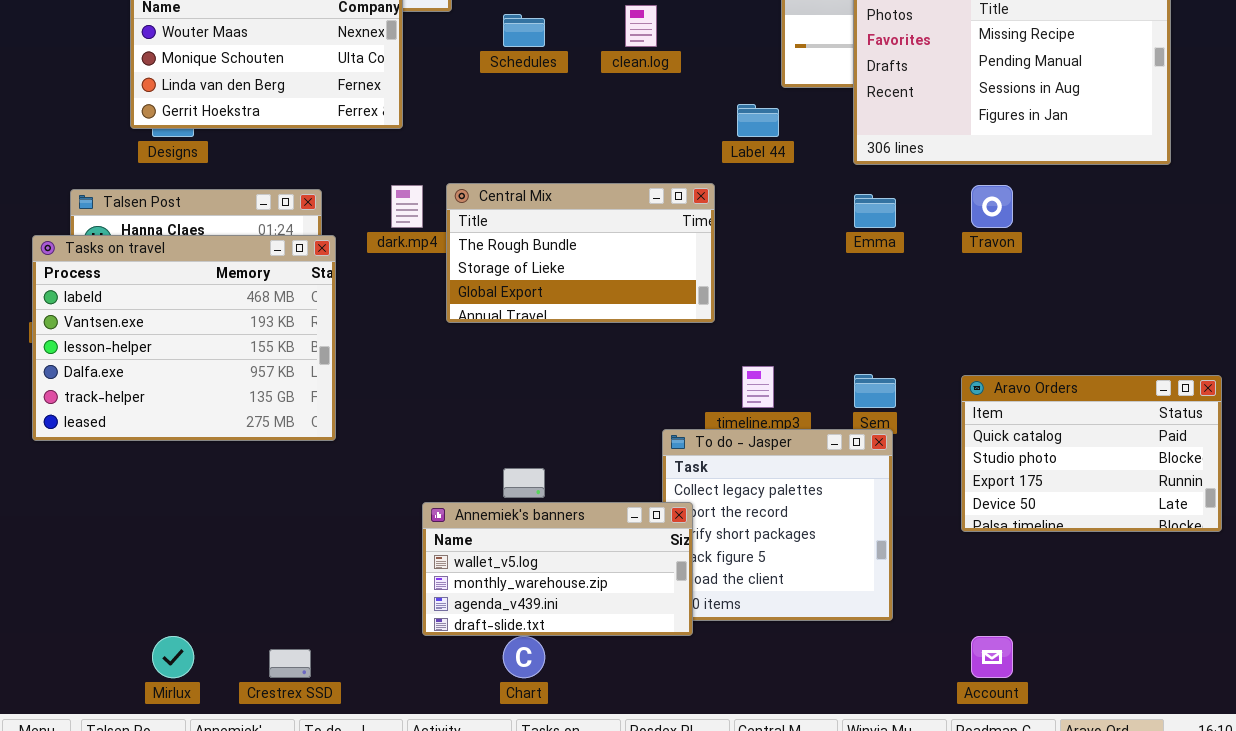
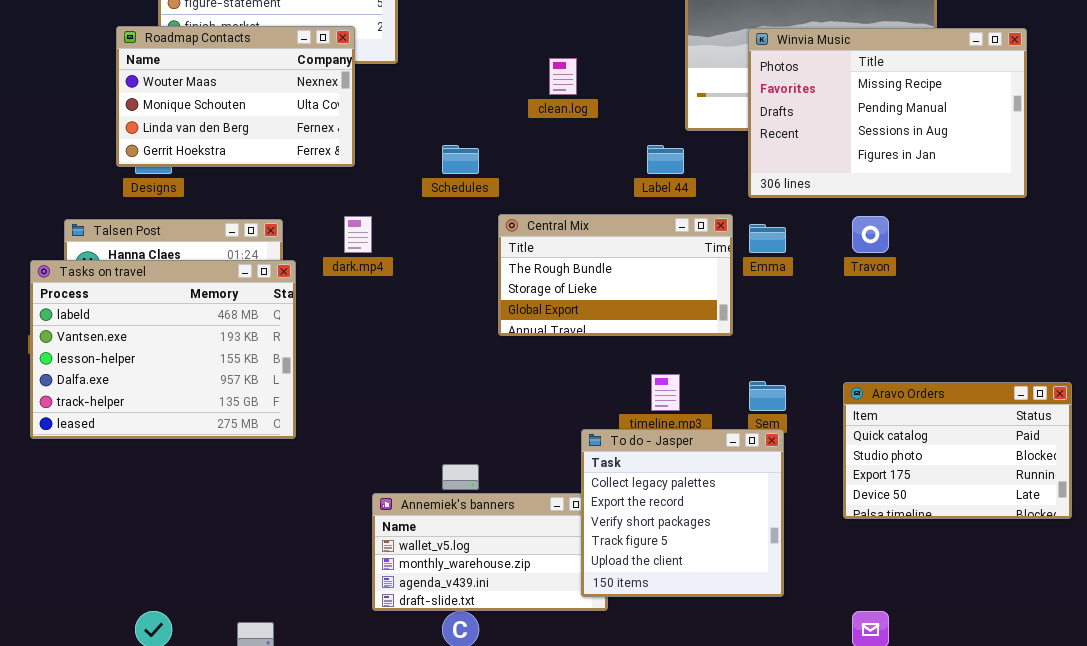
Schedules: [503,14,545,47] -> [442,145,479,174], moved
Central Mix: [446,183,715,323] -> [498,214,733,336], moved
To do - Jasper: [662,429,893,621] -> [581,429,784,597], raised

